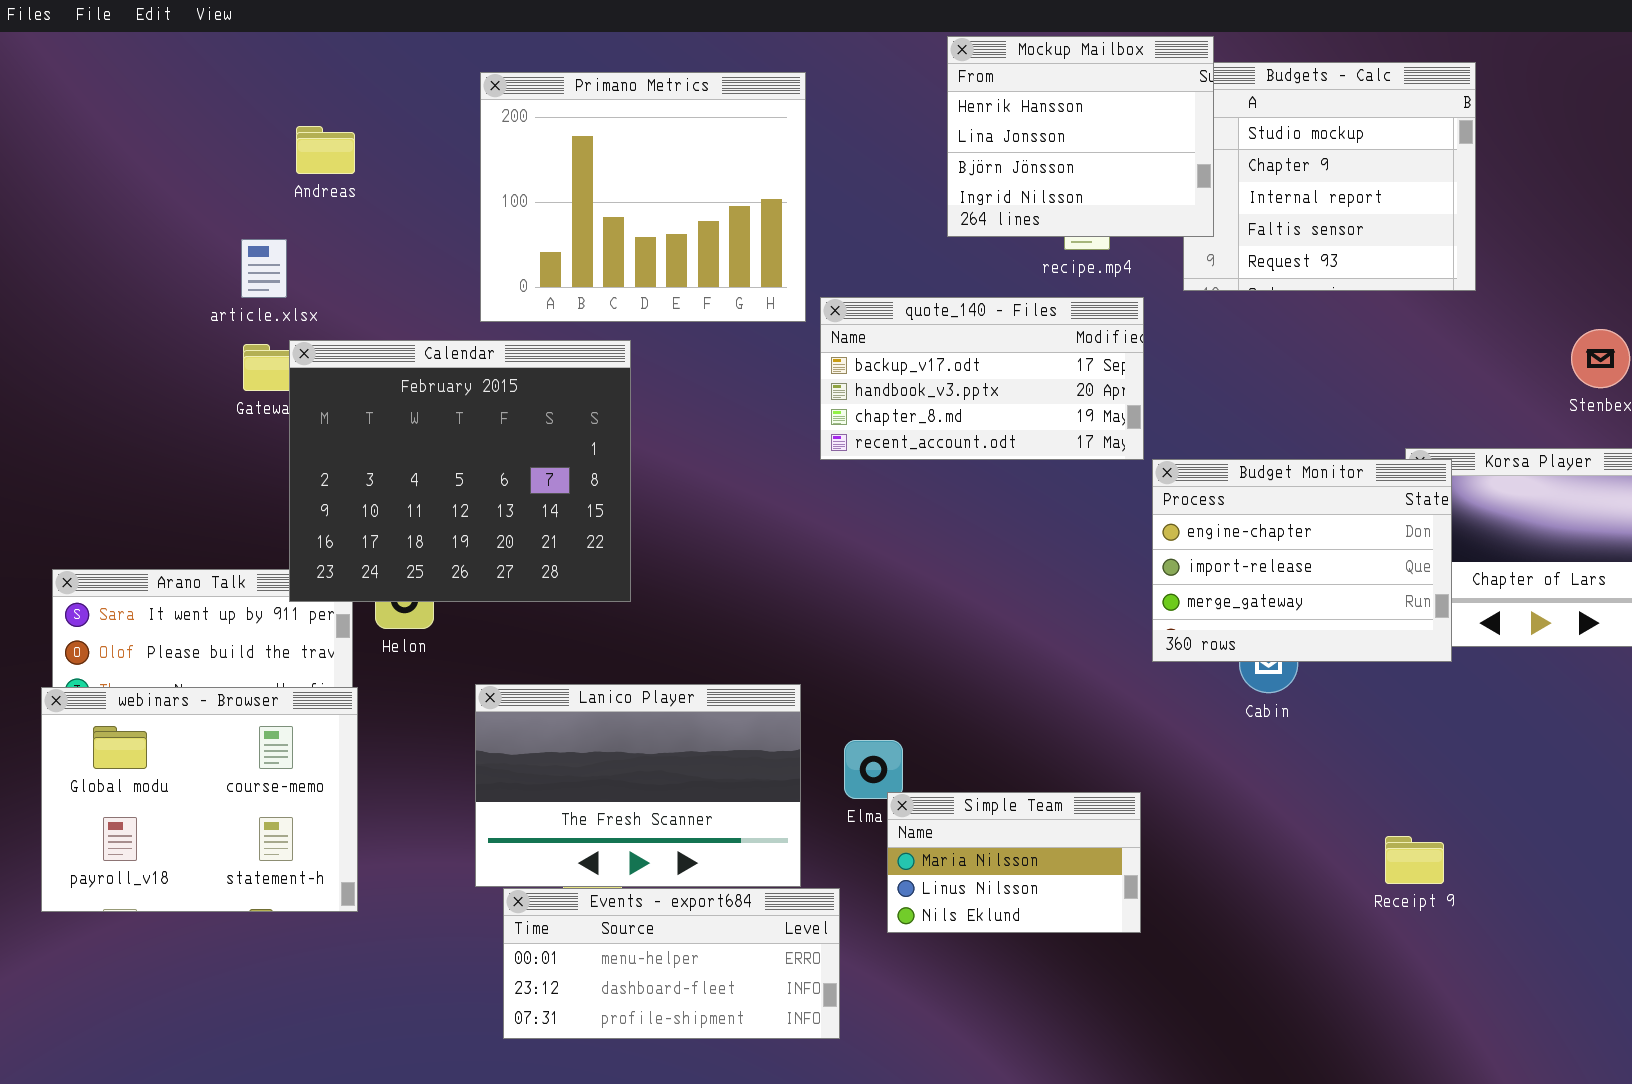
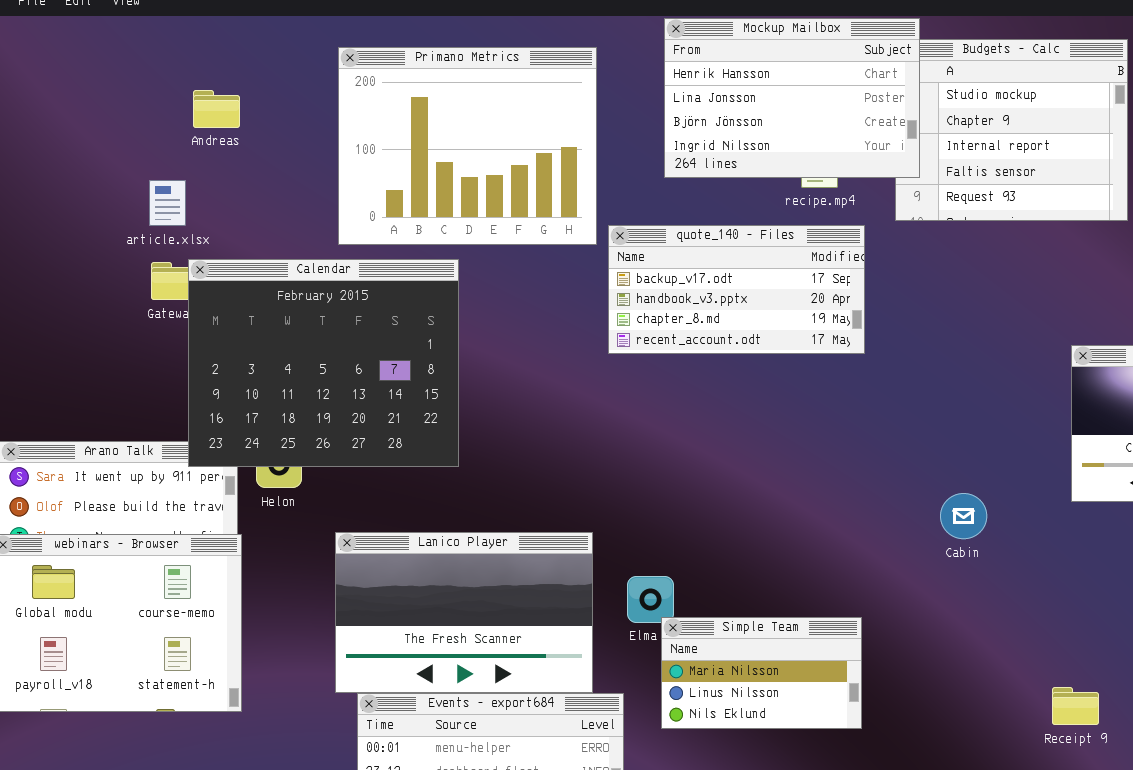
Mockup Mailbox: [947,36,1214,237] -> [664,18,920,178], resized
Budget Monitor: [1152,459,1452,662] -> none, closed
Receipt 9: [1385,836,1444,884] -> [1052,687,1099,725], moved

